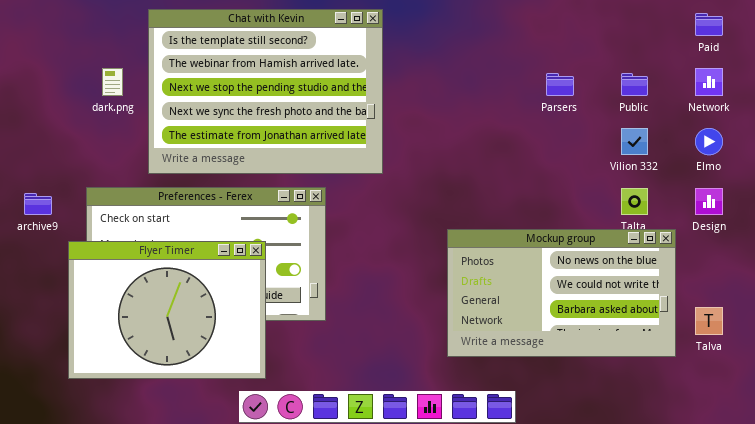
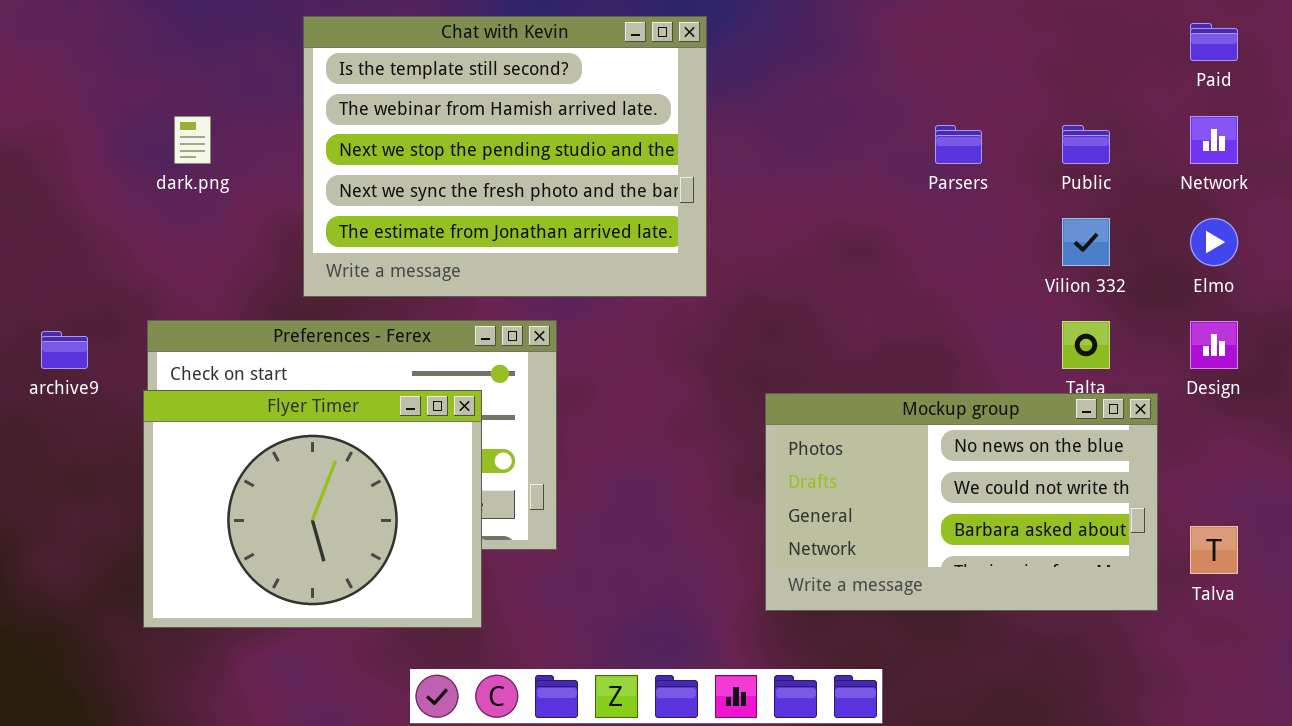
Chat with Kevin: [148,9,383,174] -> [303,16,707,297], moved
Flyer Timer: [68,241,266,379] -> [143,390,482,628], moved

